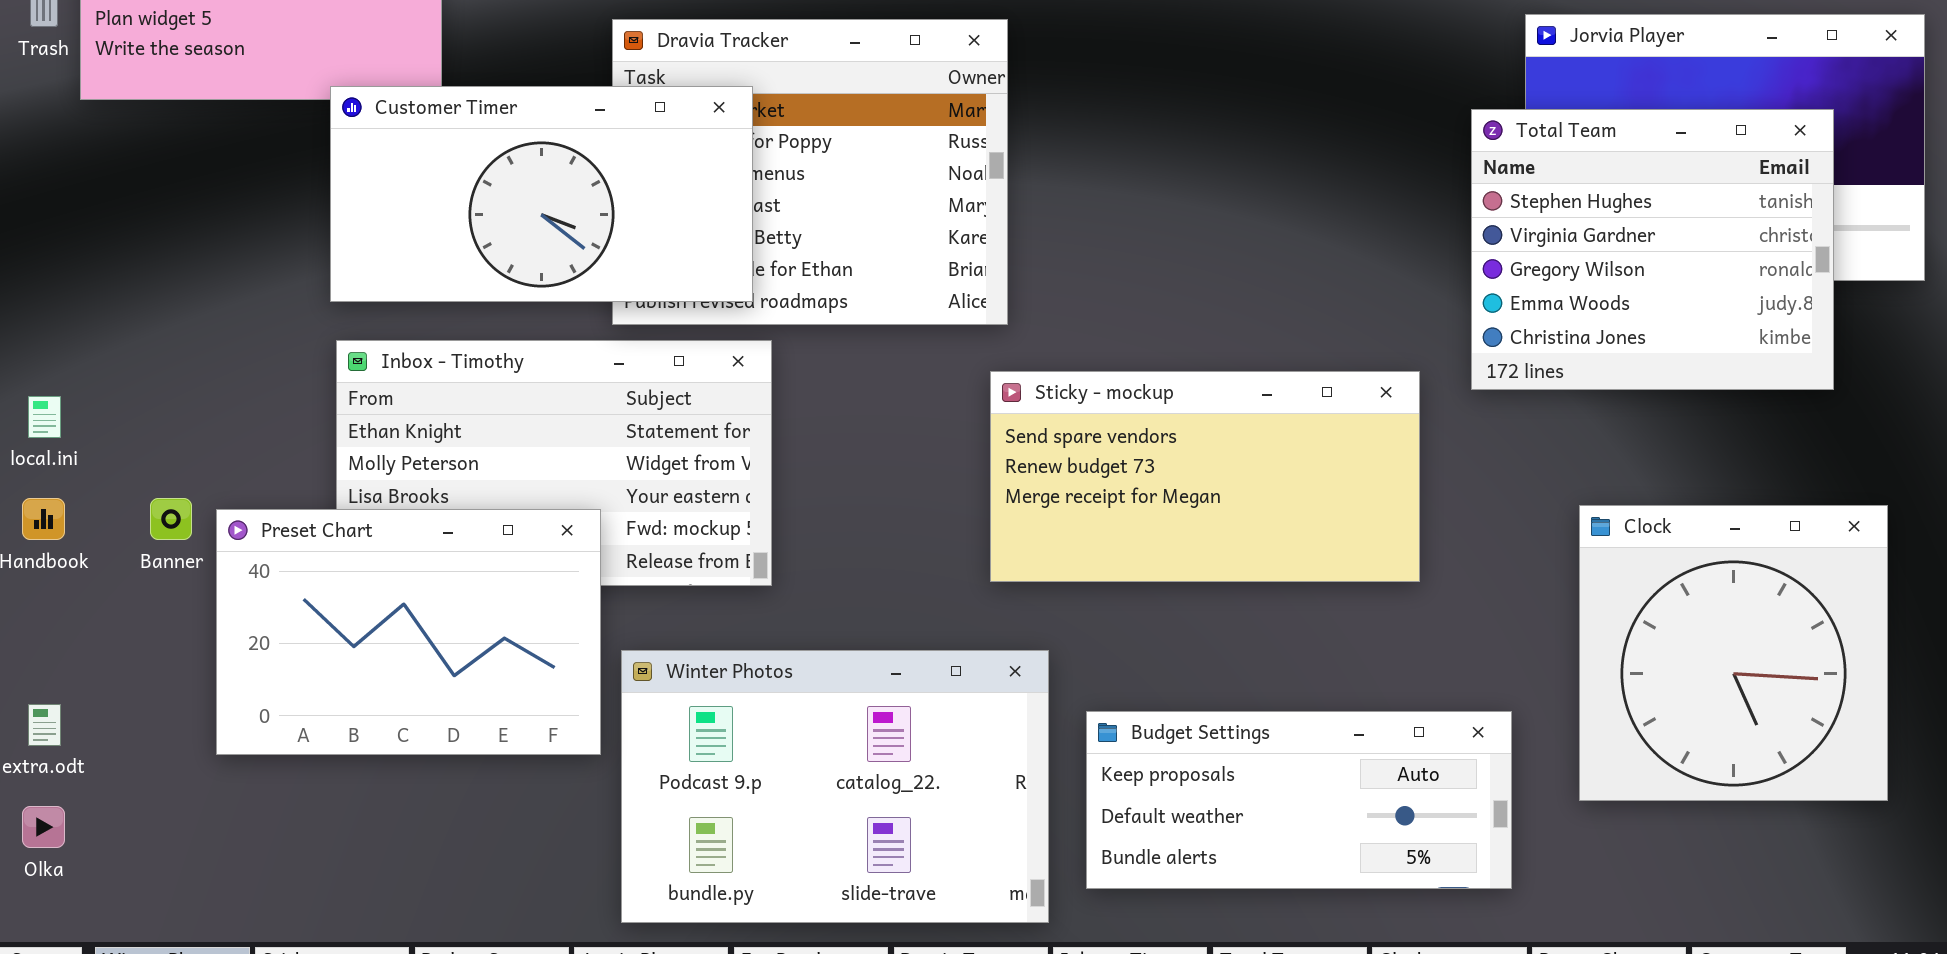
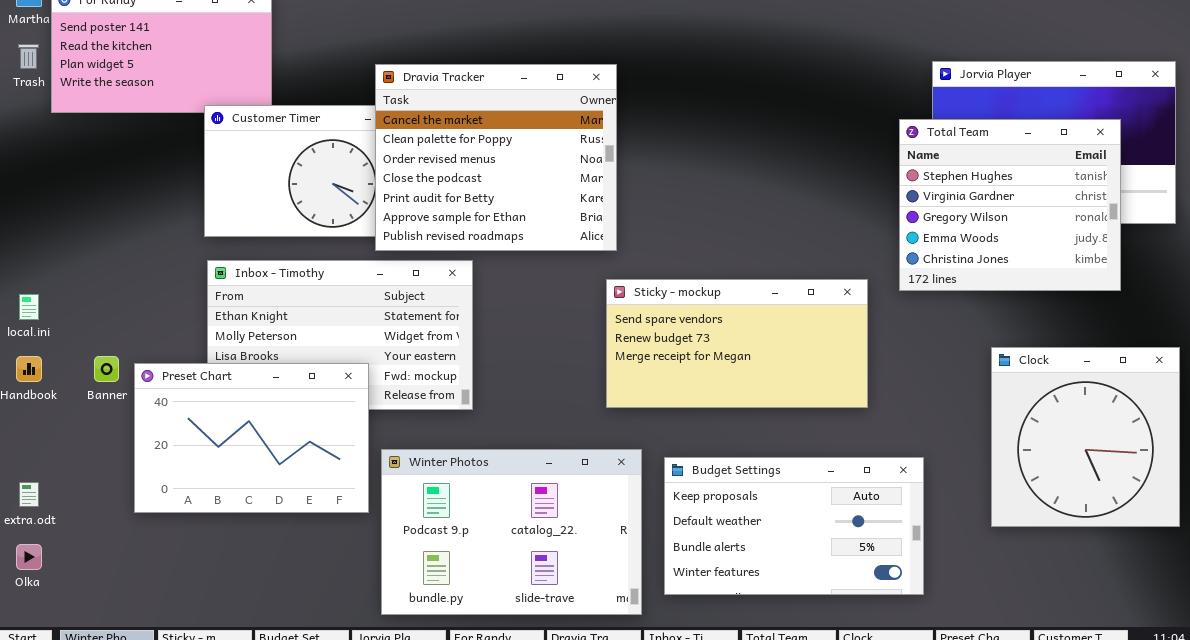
Dravia Tracker: [612,19,1008,325] -> [375,64,617,251], raised
Clock: [1579,505,1888,801] -> [991,347,1180,527], moved
Budget Settings: [1086,711,1512,889] -> [664,457,924,595], resized

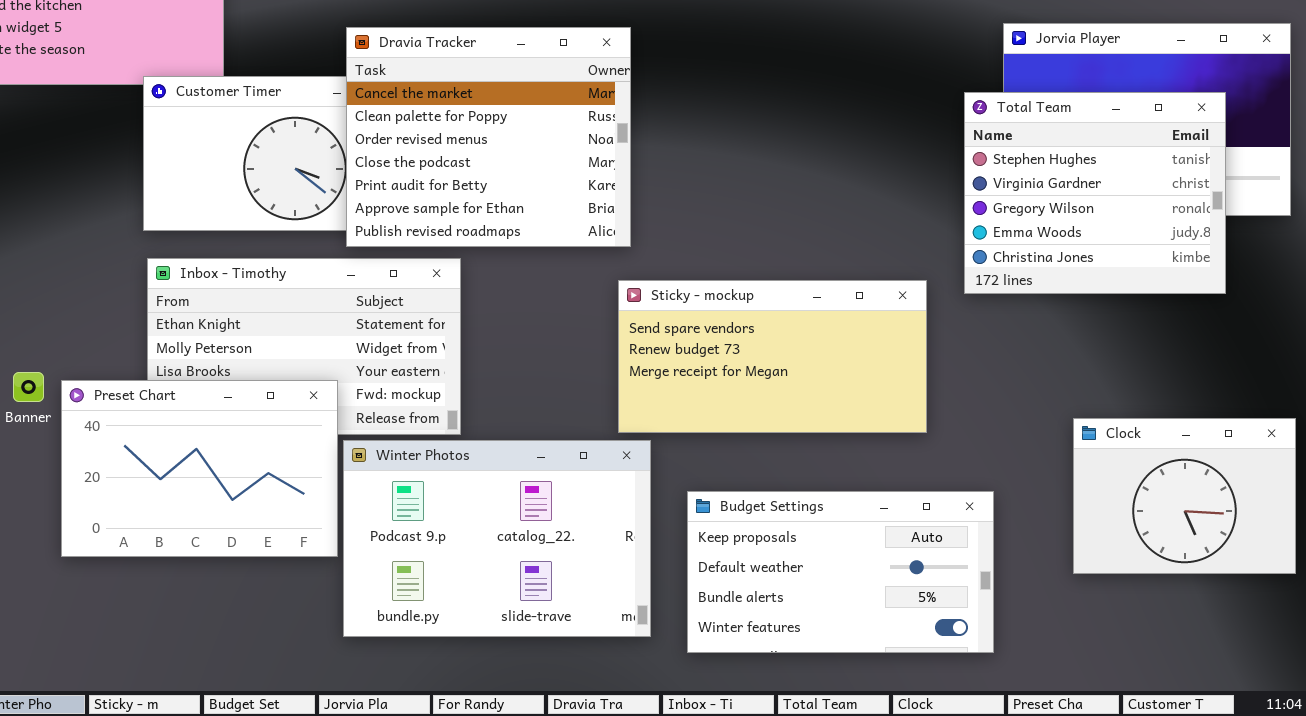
Clock: [991,347,1180,527] -> [1073,418,1296,574], resized
Winter Photos: [381,449,642,615] -> [343,440,651,637], moved

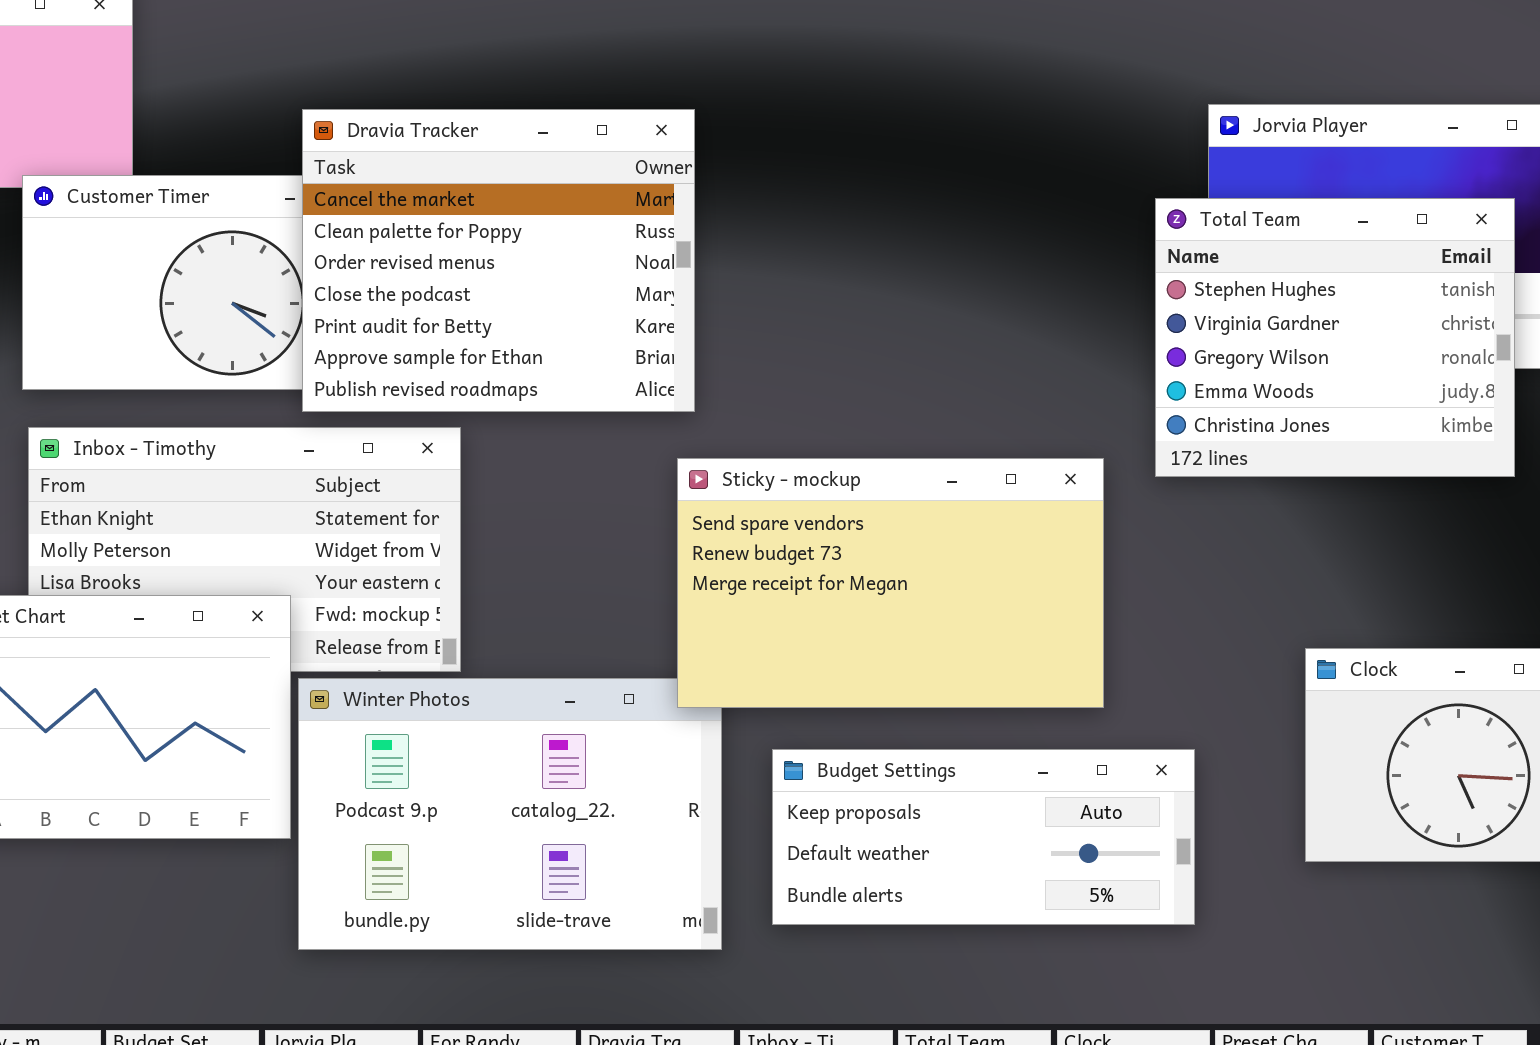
Sticky - mockup: [618,280,927,433] -> [677,458,1104,708], resized
Budget Settings: [687,491,994,653] -> [772,749,1195,925], resized

